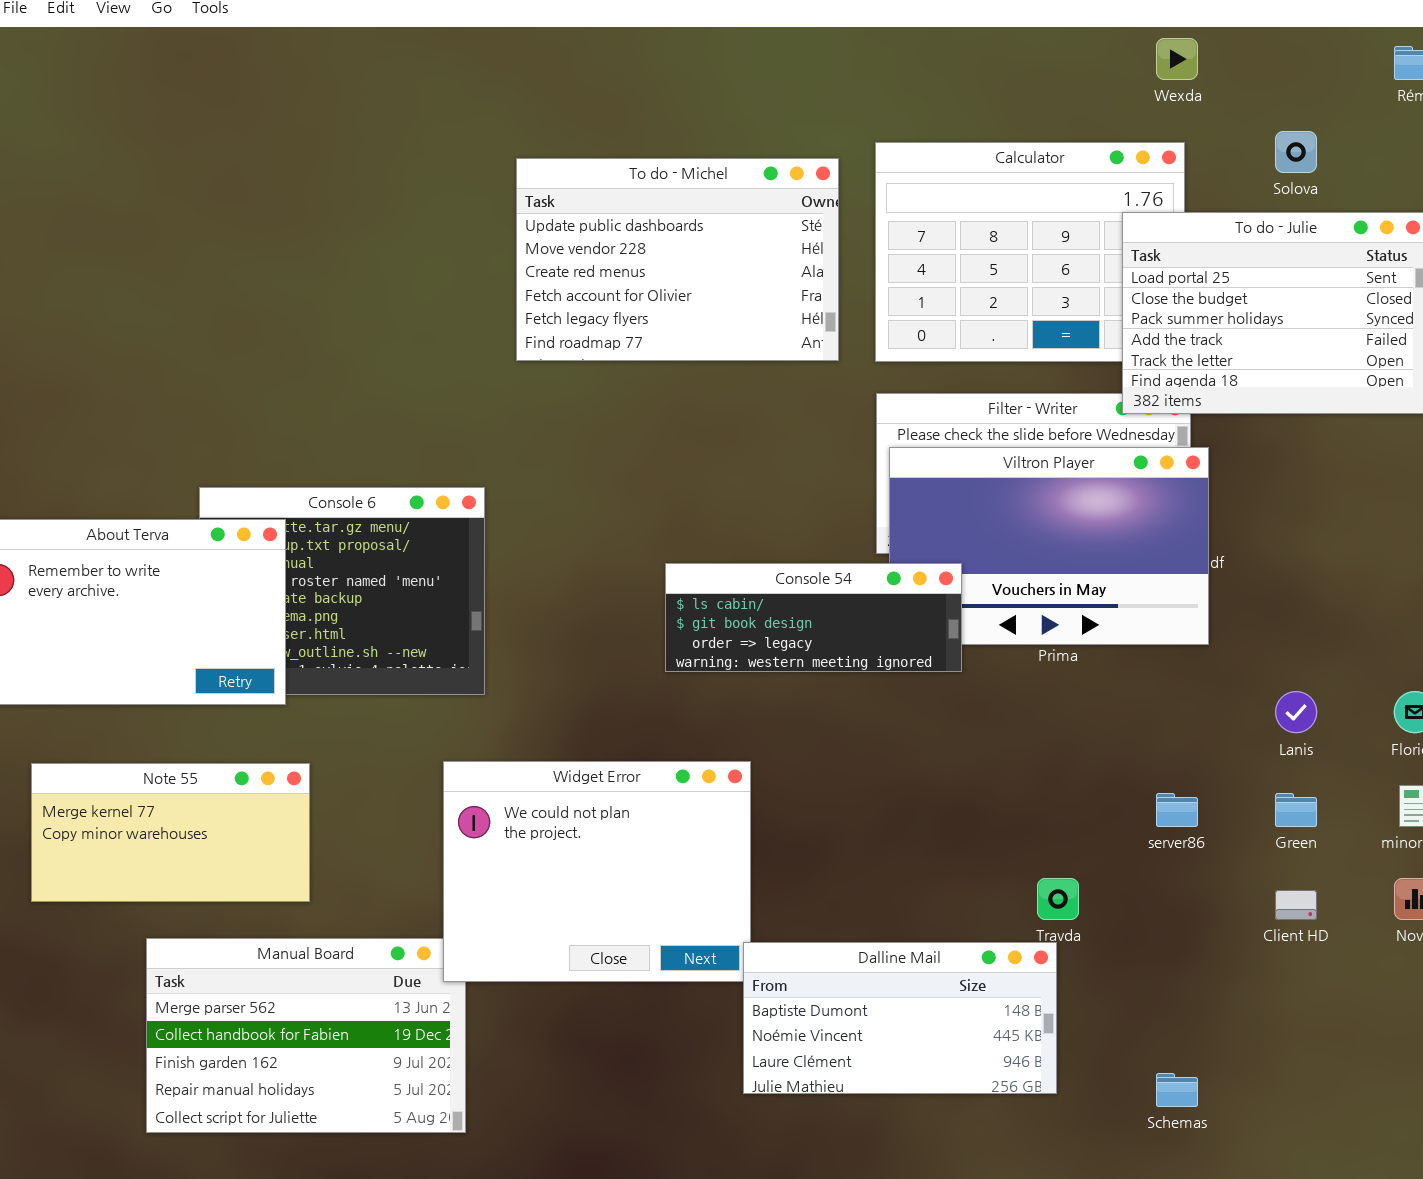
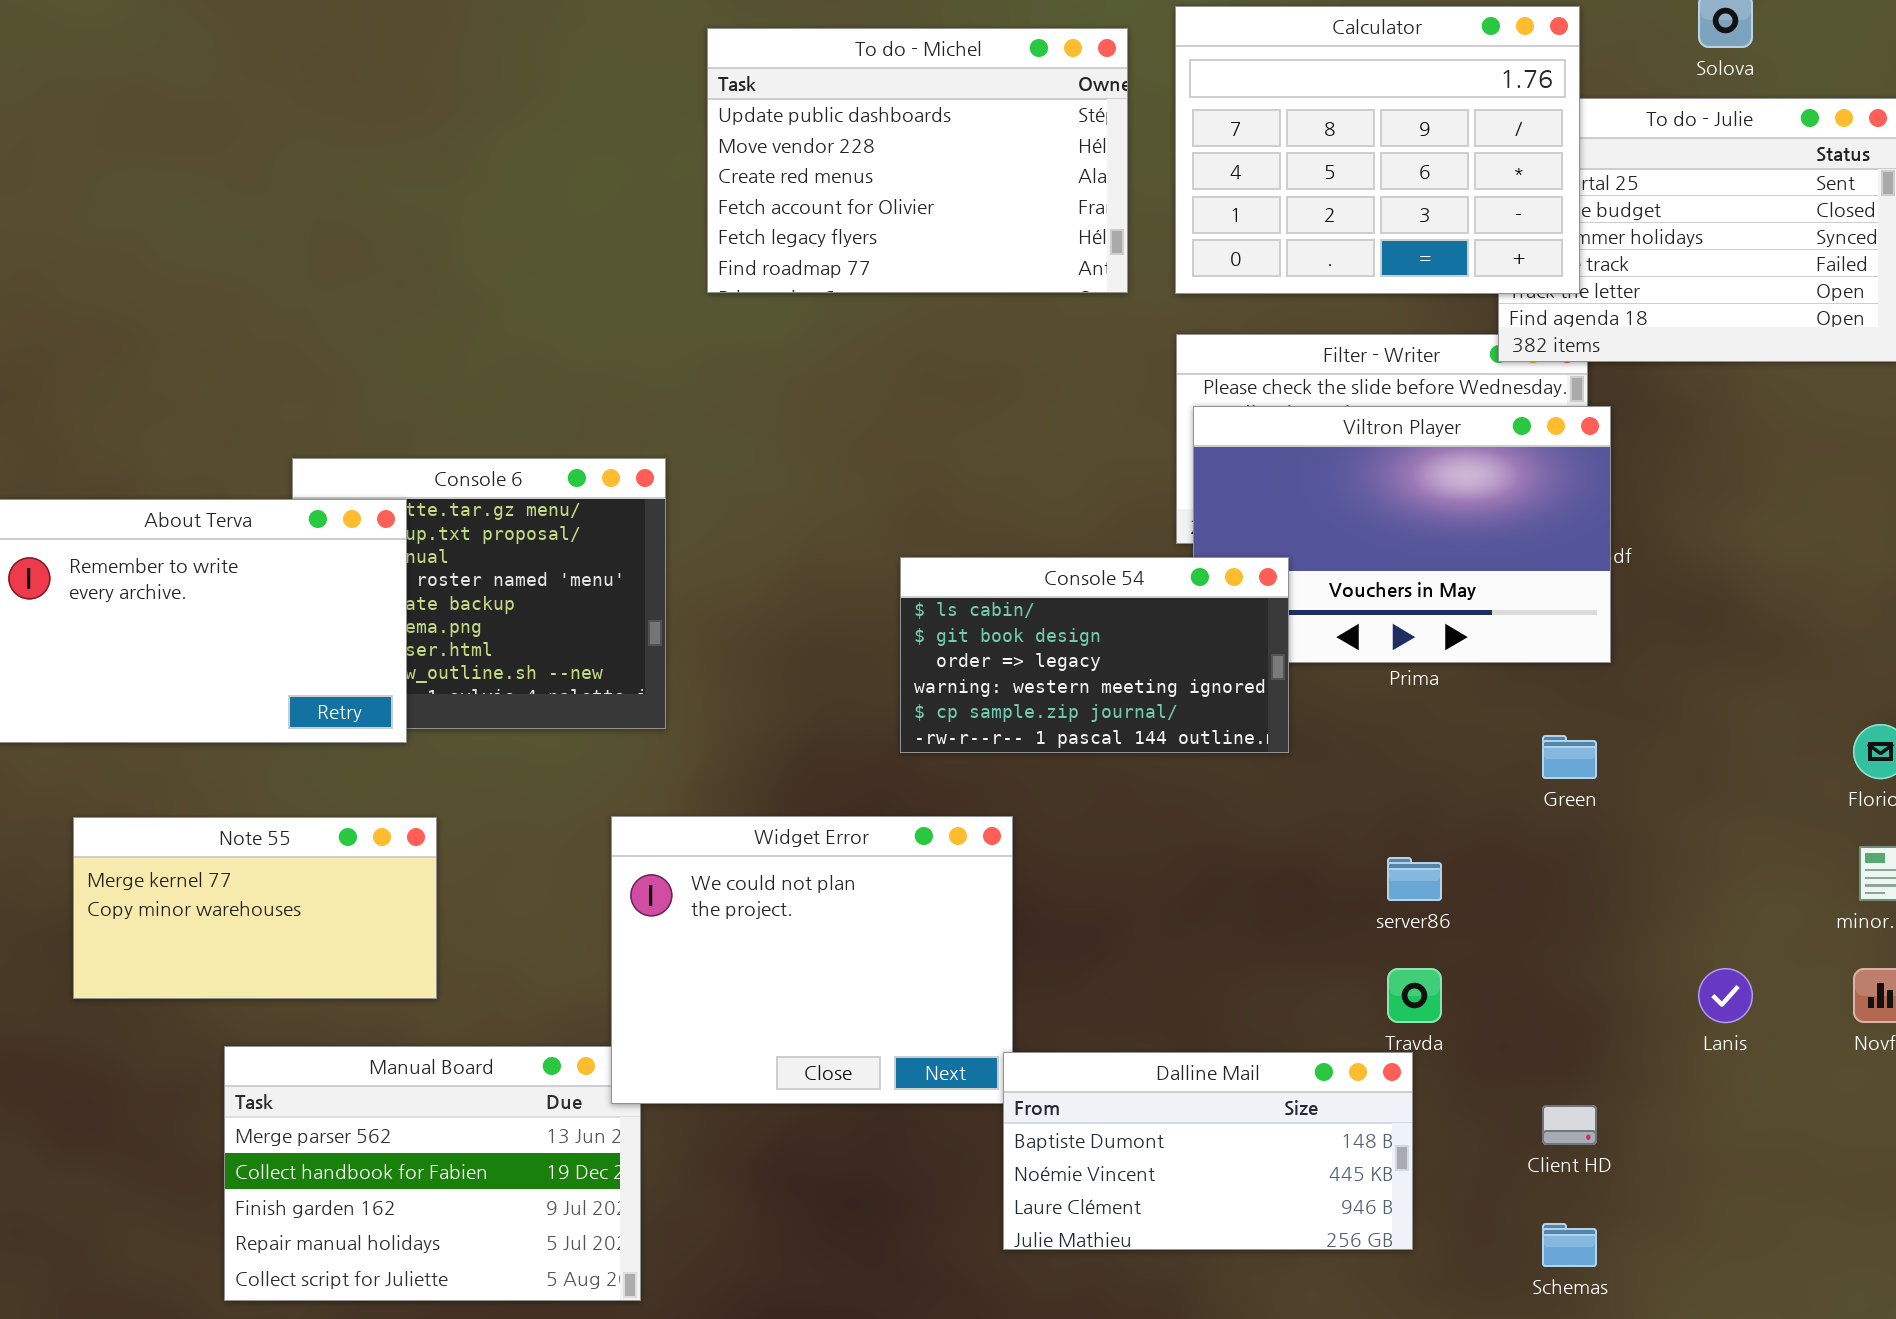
Calculator: [875,142,1185,362] -> [1175,6,1580,294], raised
Console 54: [665,563,962,672] -> [900,557,1289,753], resized
Lanis: [1275,691,1317,733] -> [1698,968,1753,1023], moved
server86: [1156,793,1198,827] -> [1387,857,1442,901], moved
Green: [1275,793,1317,827] -> [1542,735,1597,779], moved
Client HD: [1275,890,1317,920] -> [1542,1105,1597,1145], moved

